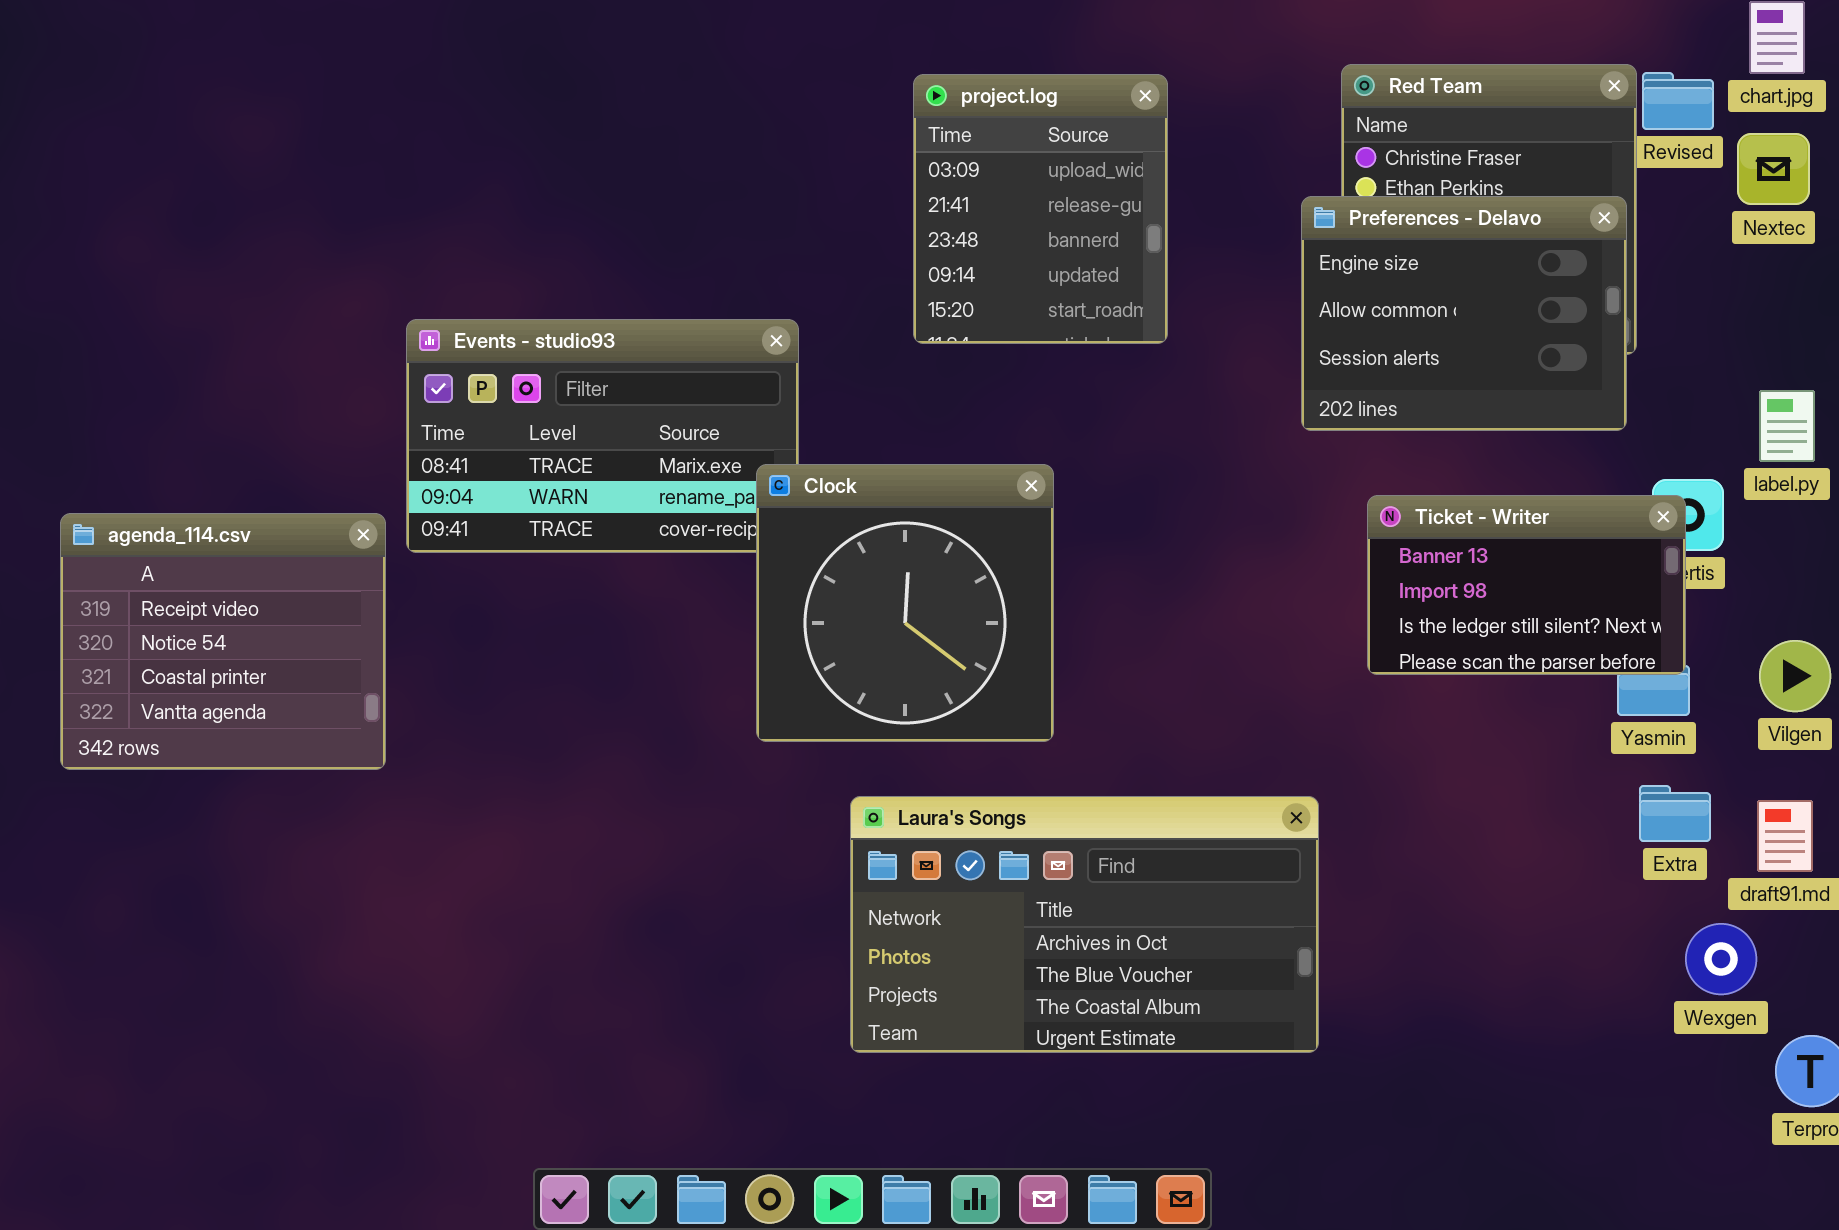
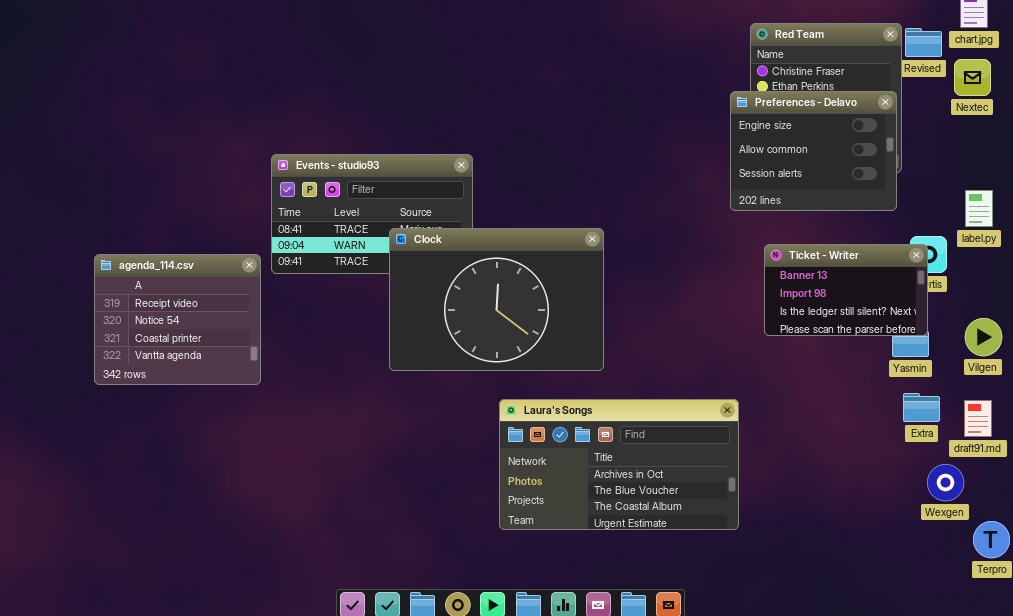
project.log: [913,74,1168,344] -> none, closed
Clock: [756,464,1054,742] -> [389,228,604,371], resized

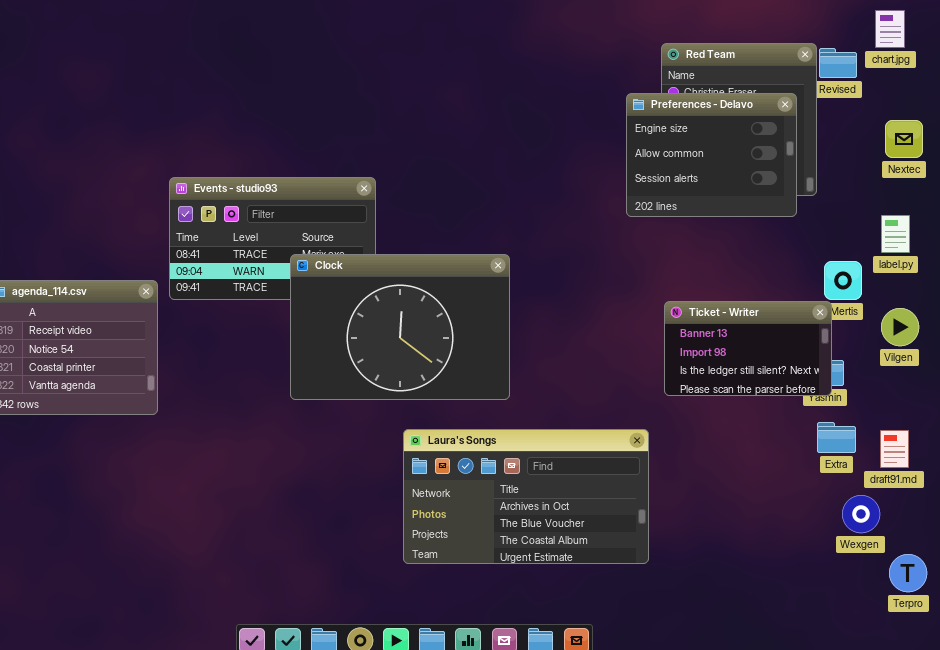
Nextec: [954,59,991,96] -> [885,120,923,158], moved
Preferences - Delavo: [730,91,897,211] -> [626,93,797,217], moved
Ticket - Writer: [764,244,928,336] -> [664,301,832,396], moved
Vilgen: [965,318,1002,356] -> [881,308,919,346], moved

